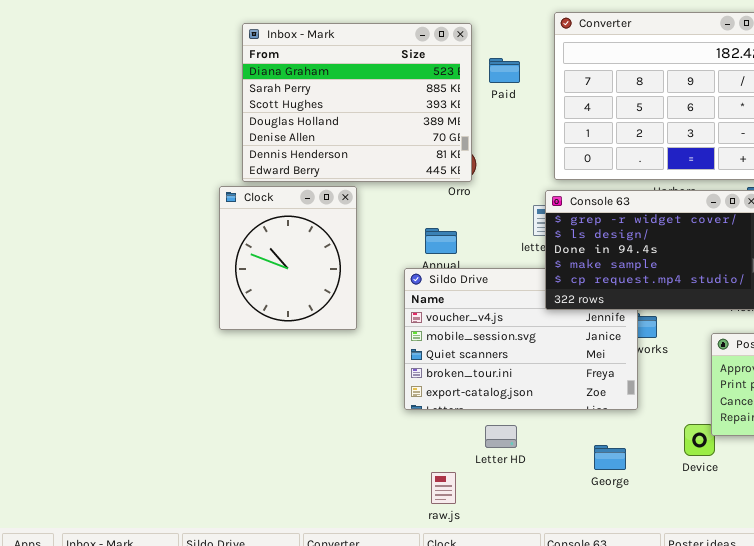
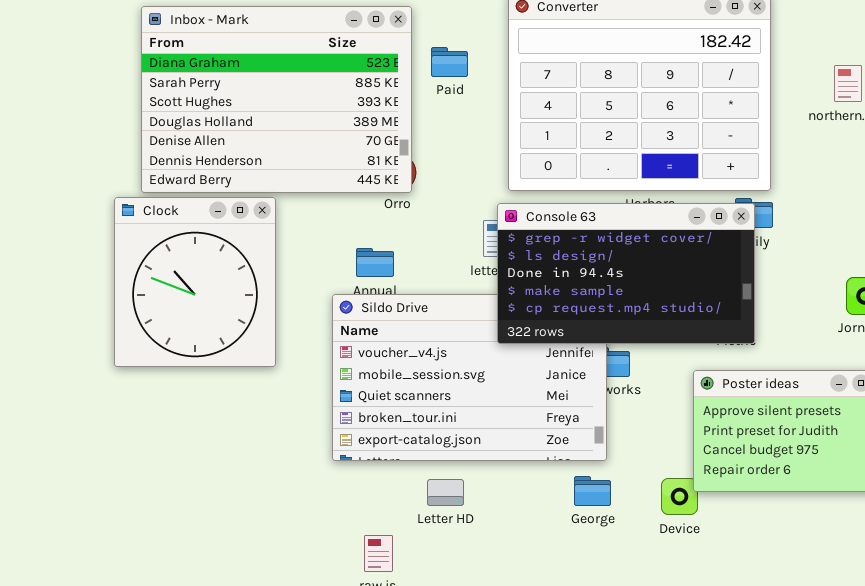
George: [594,445,626,470] -> [574,476,611,506], moved

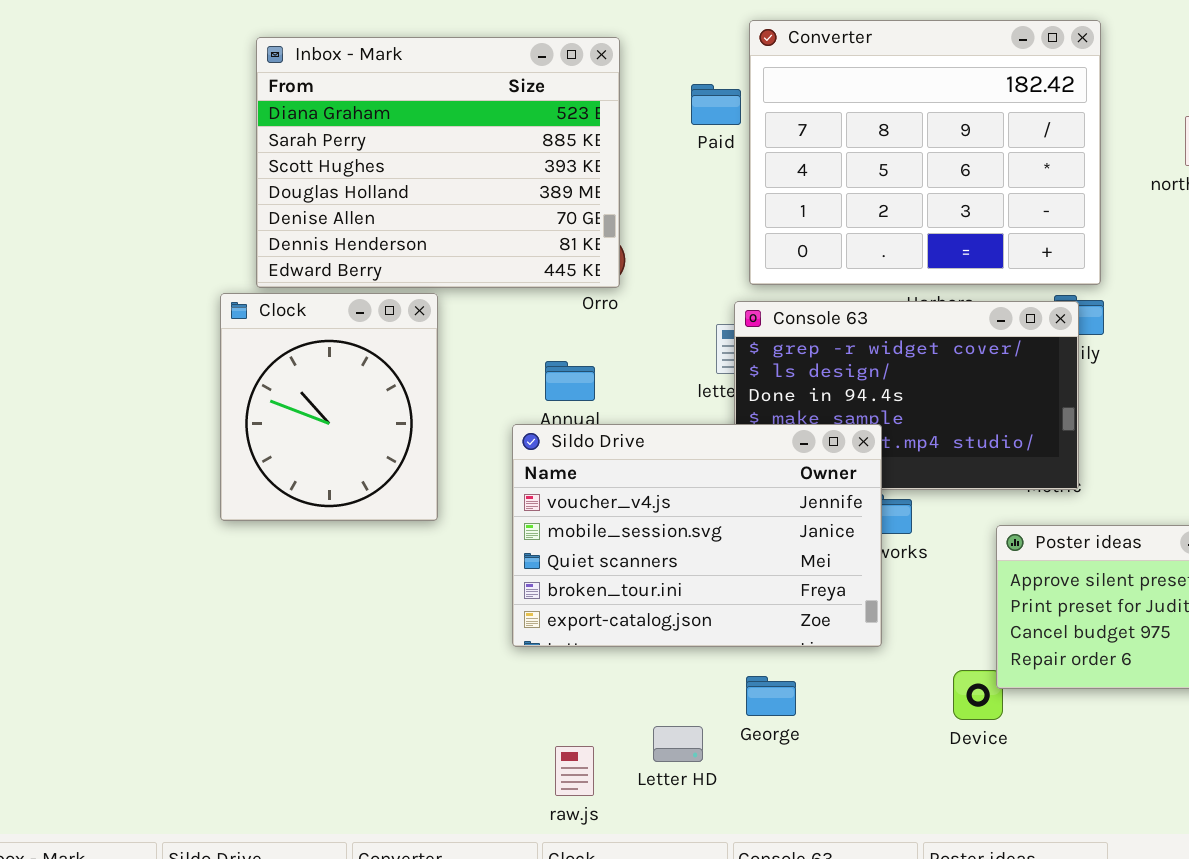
Paid: [431,47,468,77] -> [691,84,741,125], moved
Sildo Drive: [332,294,607,461] -> [512,424,882,647], raised
George: [574,476,611,506] -> [746,676,796,716], moved
Letter HD: [427,479,464,506] -> [653,726,703,762], moved

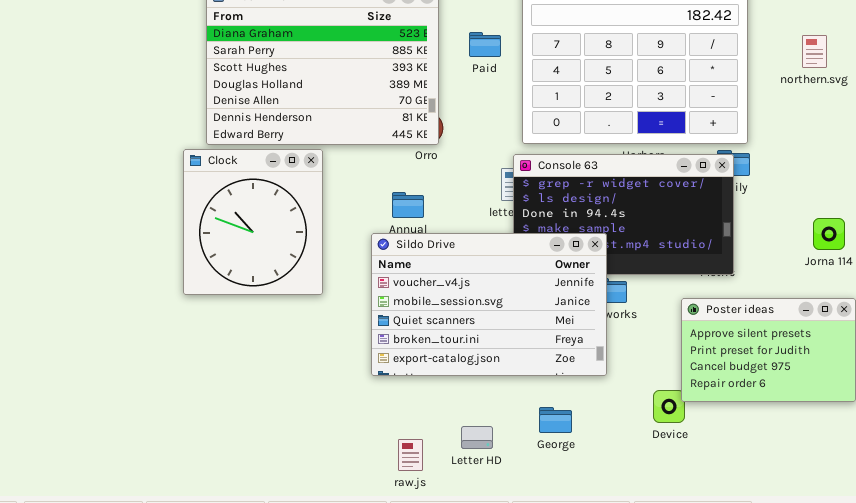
Paid: [691,84,741,125] -> [469,32,501,57], moved
George: [746,676,796,716] -> [539,407,572,433], moved

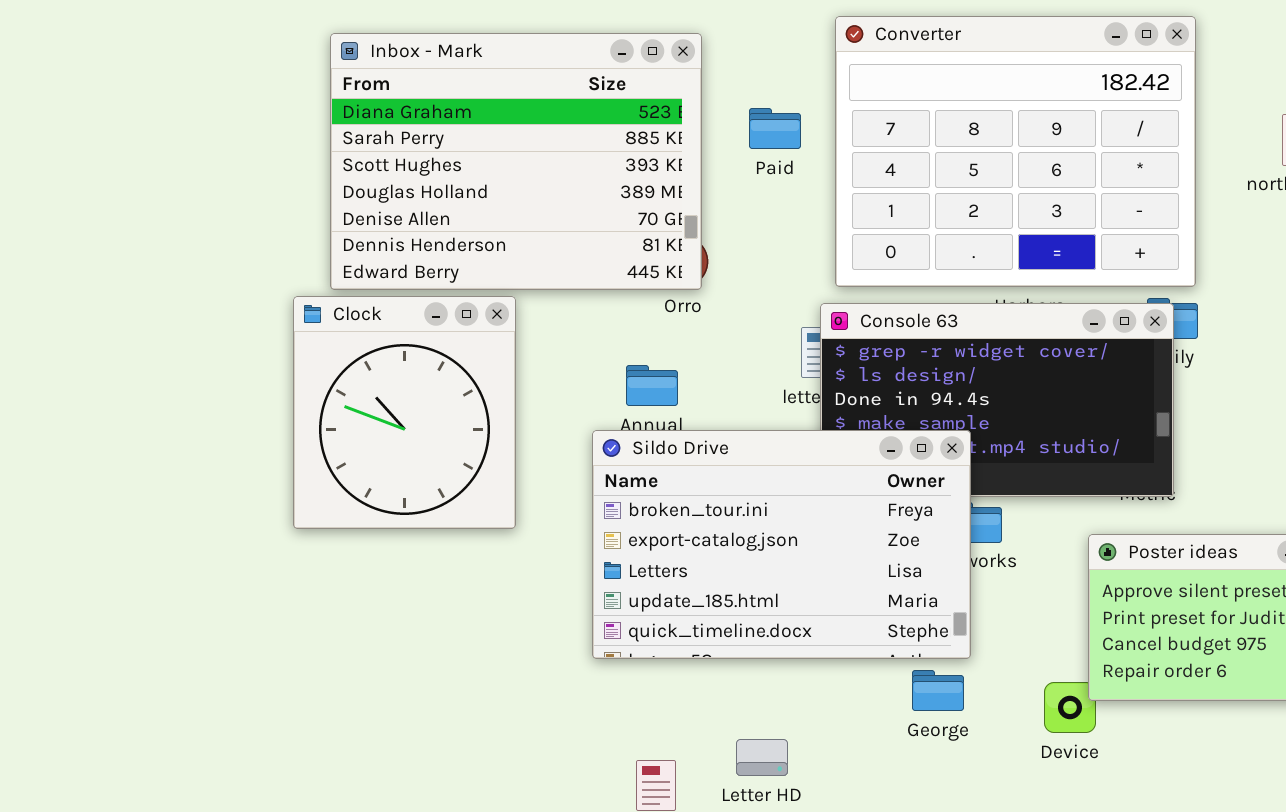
Sildo Drive: [371,233,607,376] -> [592,430,971,659], scrolled down 3 rows
George: [539,407,572,433] -> [912,670,964,711], moved

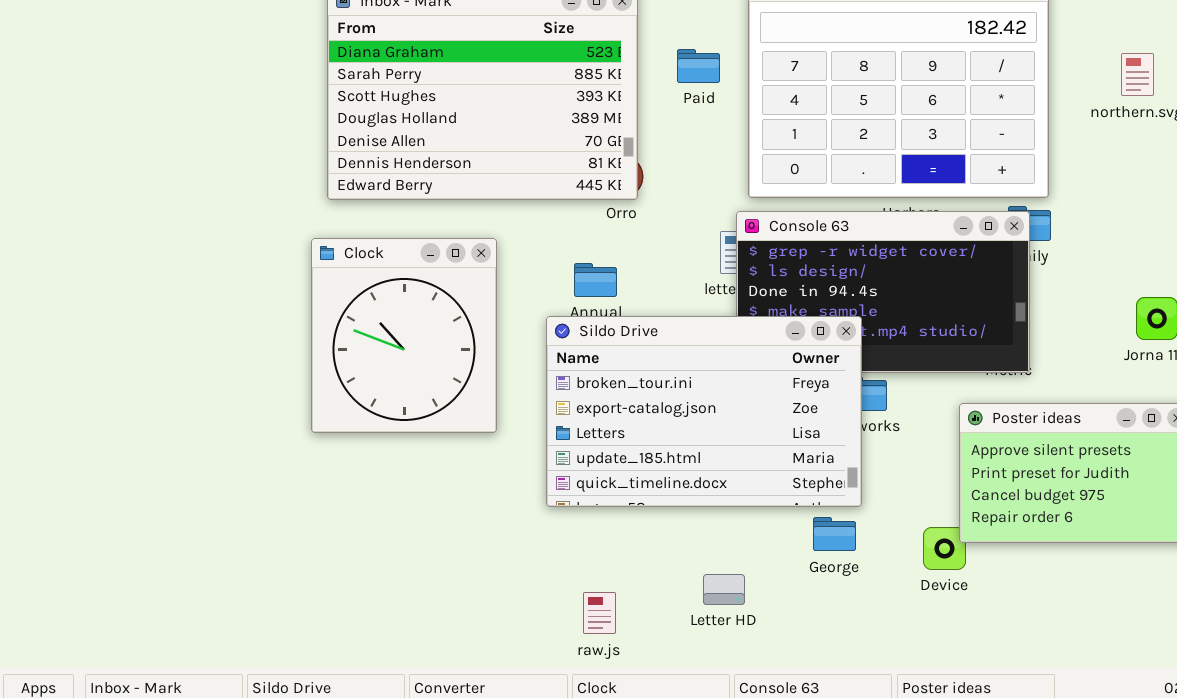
Clock: [293,296,516,529] -> [311,238,497,433], moved
Letter HD: [736,739,788,776] -> [703,574,745,605], moved

